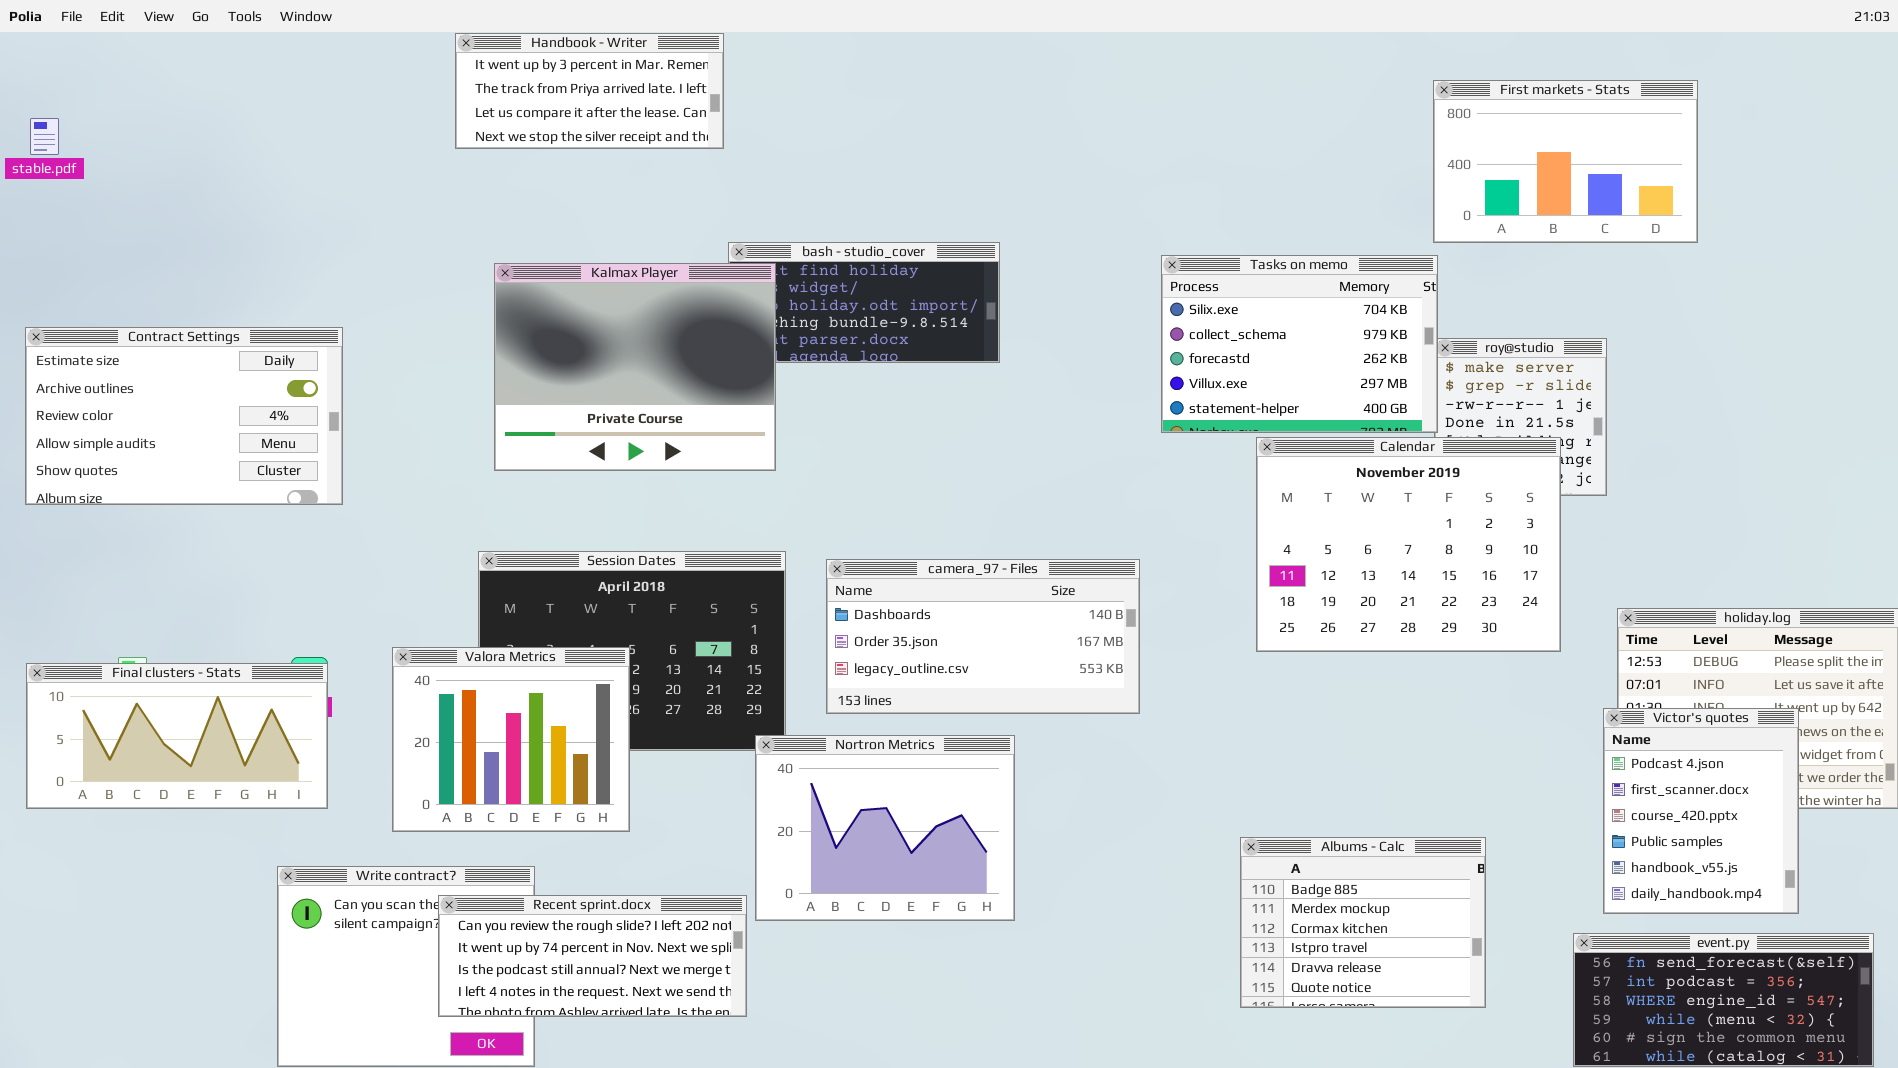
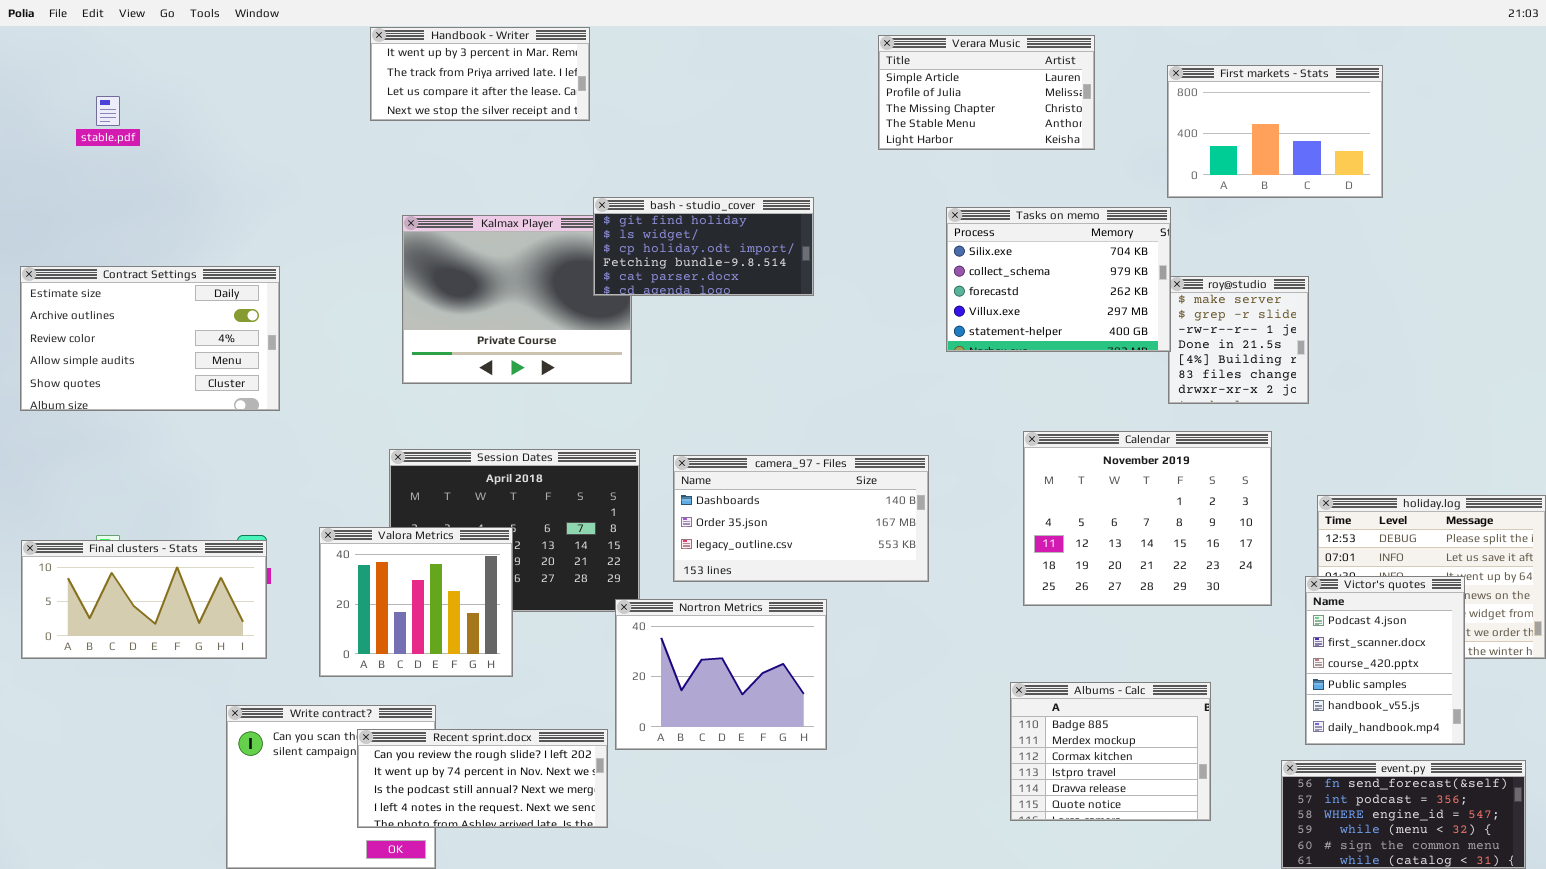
Verara Music: none -> [878,35,1095,150], opened
stable.pdf: [30,118,59,155] -> [96,96,120,126], moved
bash - studio_cover: [728,242,1000,363] -> [593,197,814,296], raised
Calendar: [1256,437,1561,652] -> [1023,431,1272,606], moved

